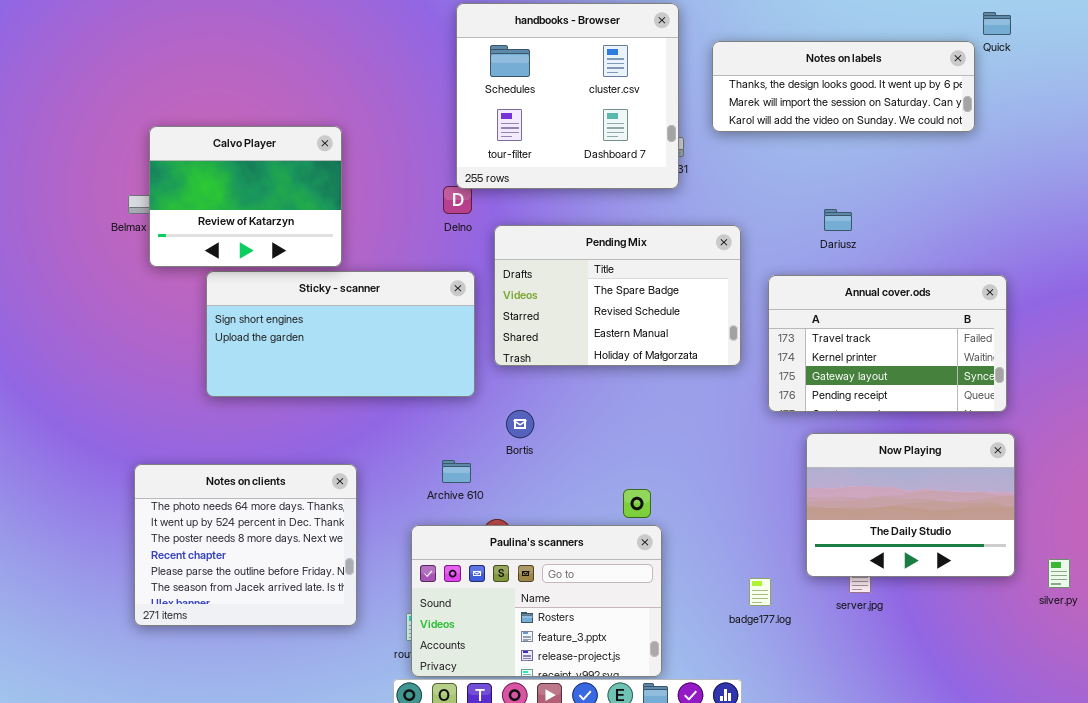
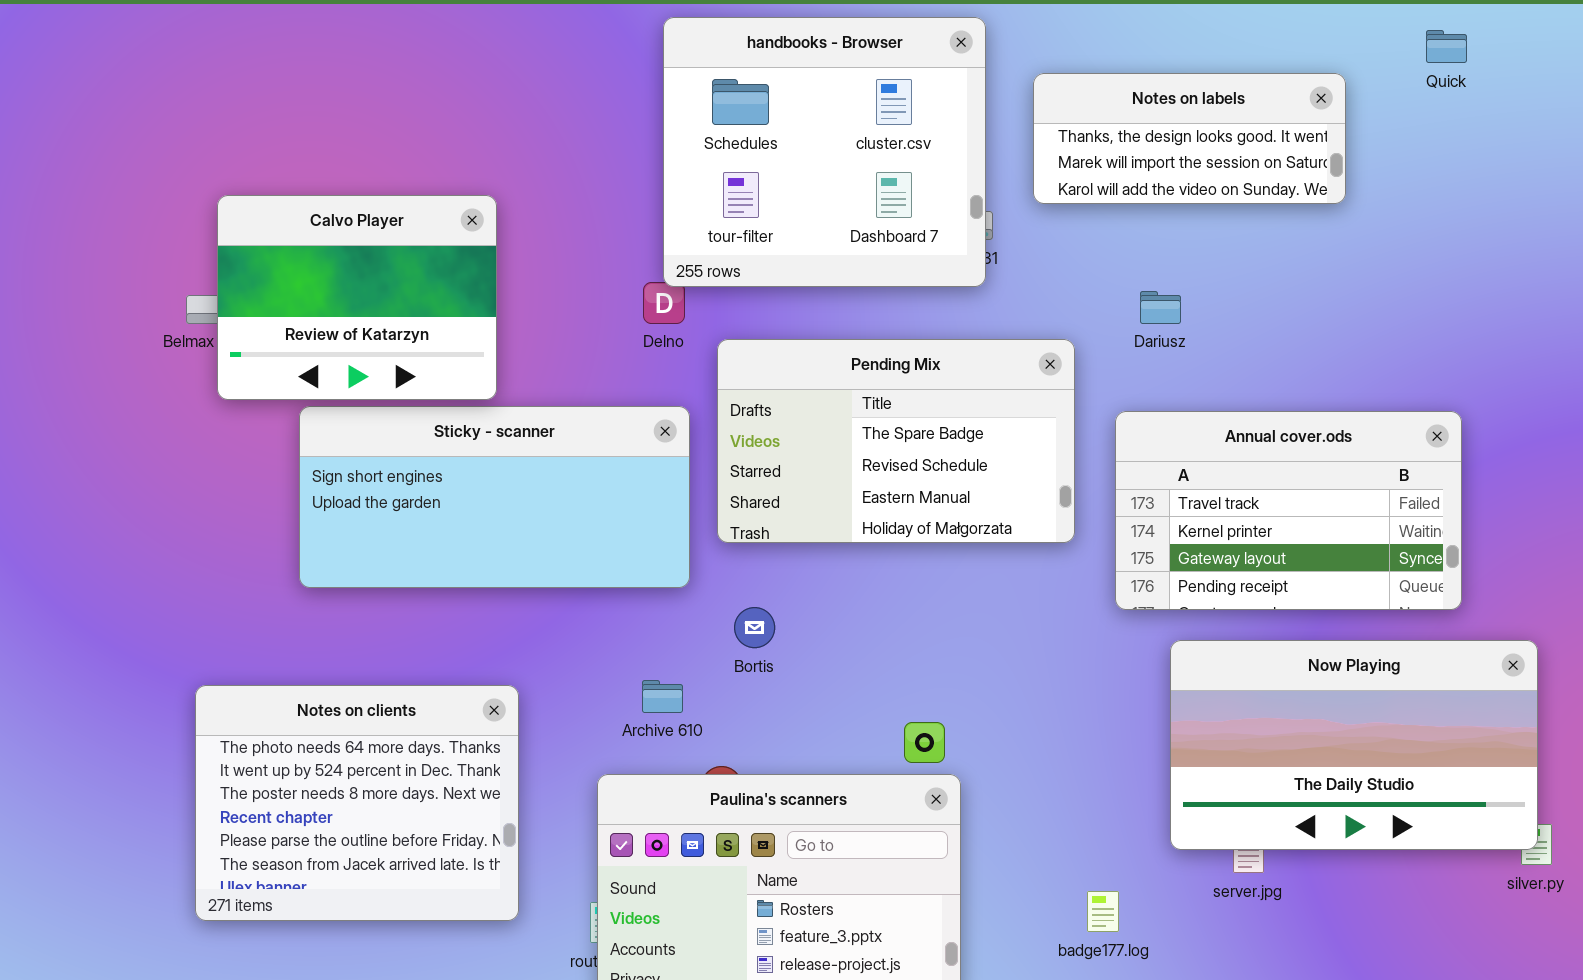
Notes on labels: [712,41,975,132] -> [1033,73,1346,204], resized
Dariusz: [824,209,852,231] -> [1140,291,1181,324], moved
Now Playing: [806,433,1015,577] -> [1170,640,1538,850], resized
badge177.log: [749,578,771,606] -> [1087,891,1119,932], moved

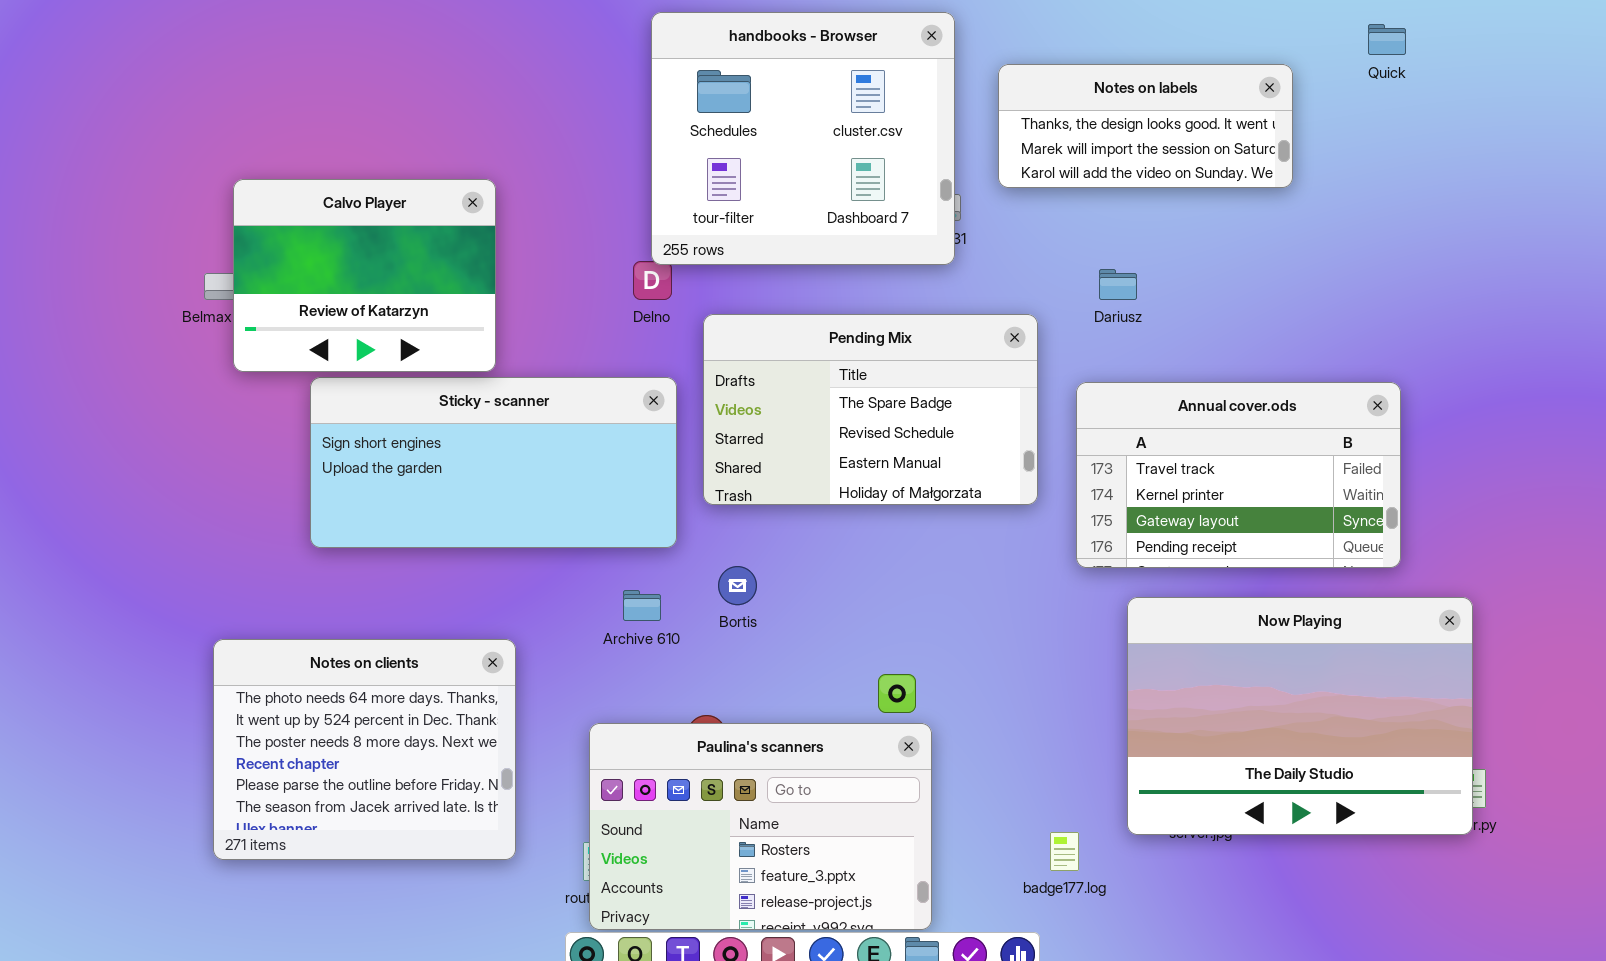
Now Playing: [1170,640,1538,850] -> [1127,597,1473,835], resized
Archive 610: [642,680,683,713] -> [623,590,661,621], moved

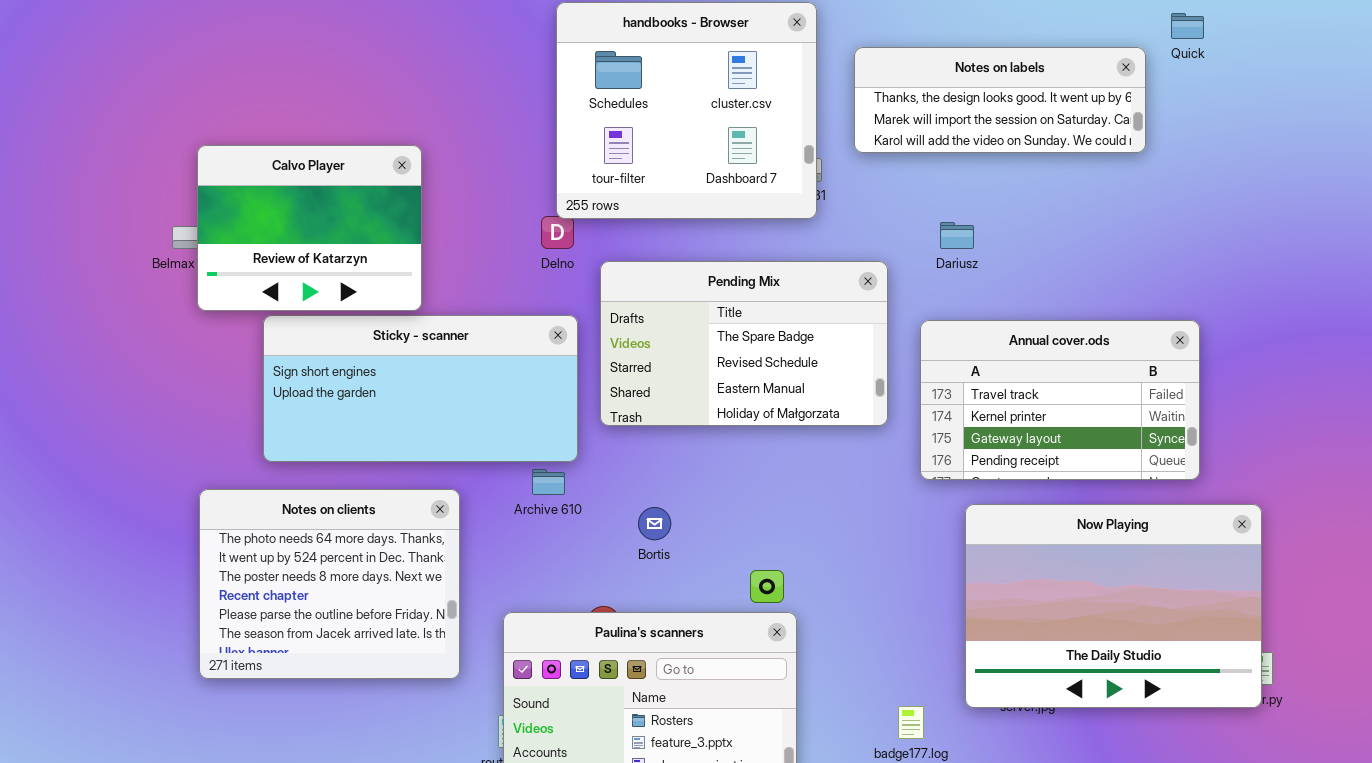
Notes on labels: [998,64,1293,188] -> [854,47,1146,153], resized
Bortis: [718,566,757,605] -> [638,507,671,540], moved
Archive 610: [623,590,661,621] -> [532,469,565,495], moved
Notes on clients: [213,639,516,860] -> [199,489,460,679], moved

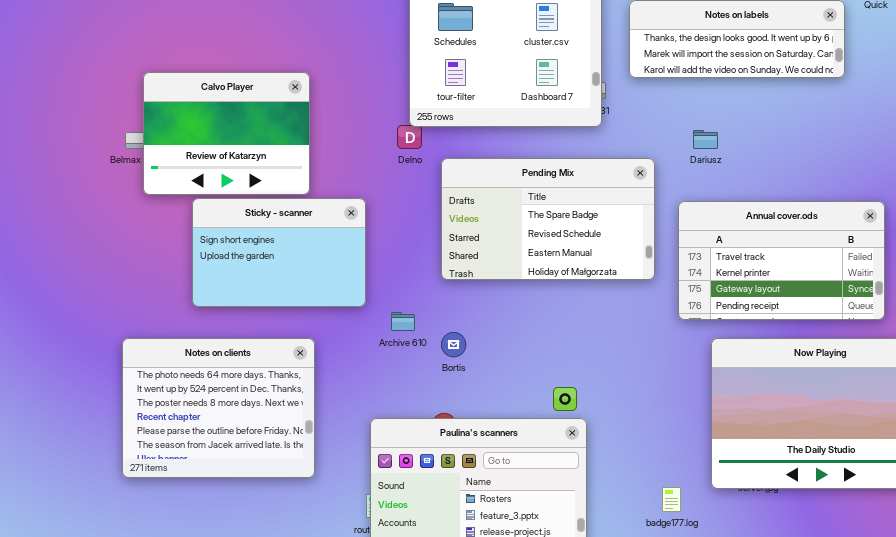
Sticky - scanner: [263,315,578,462] -> [192,198,366,307], resized
Notes on clients: [199,489,460,679] -> [122,338,315,478], moved
Bortis: [638,507,671,540] -> [441,332,466,357], moved

